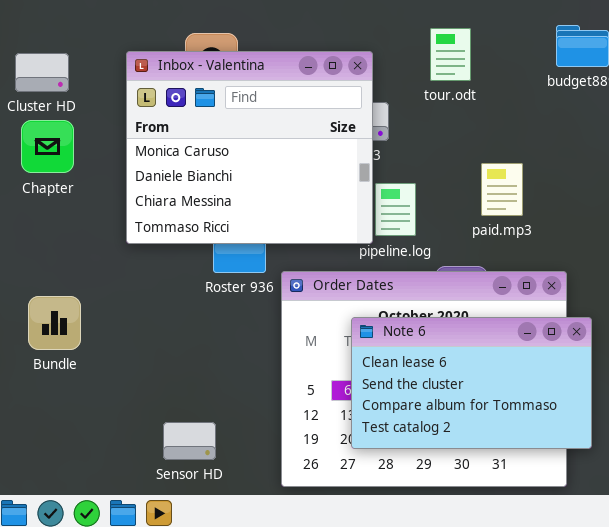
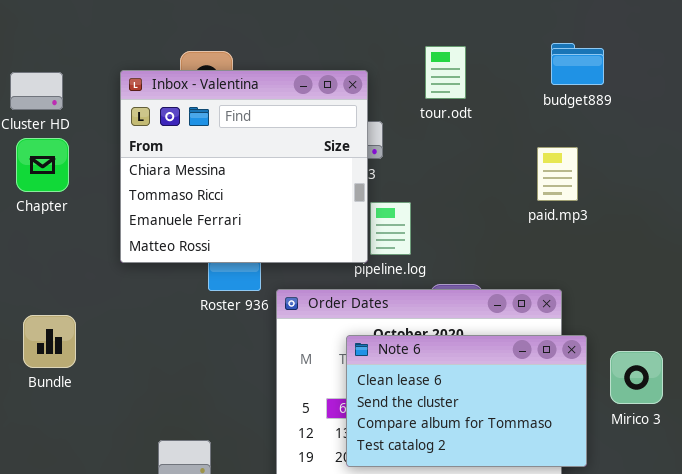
Inbox - Valentina: [126,51,373,244] -> [120,70,368,263], scrolled down 2 rows
paid.mp3: [481,163,523,216] -> [537,147,578,201], moved

